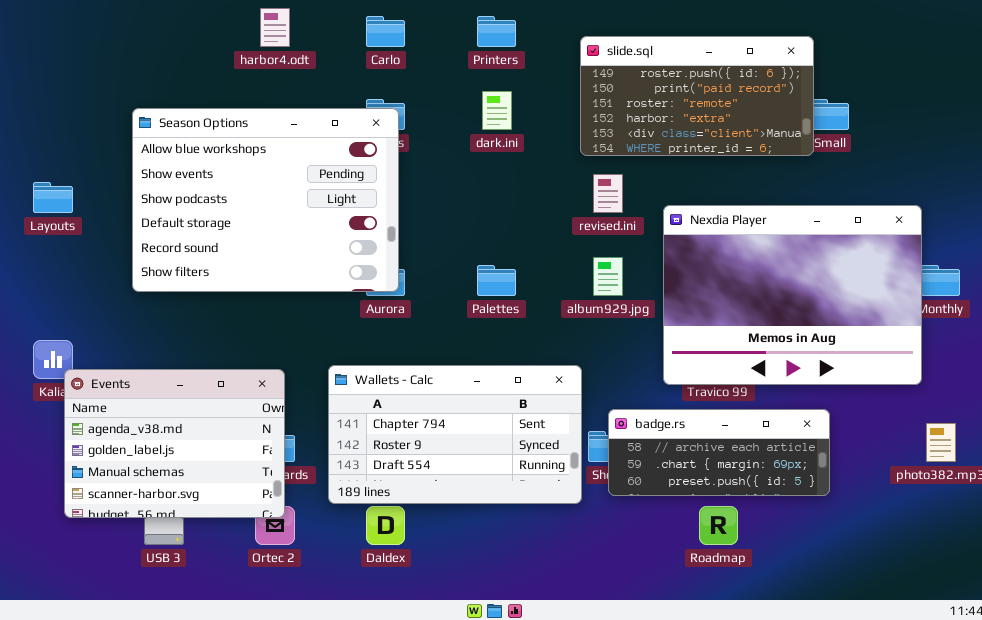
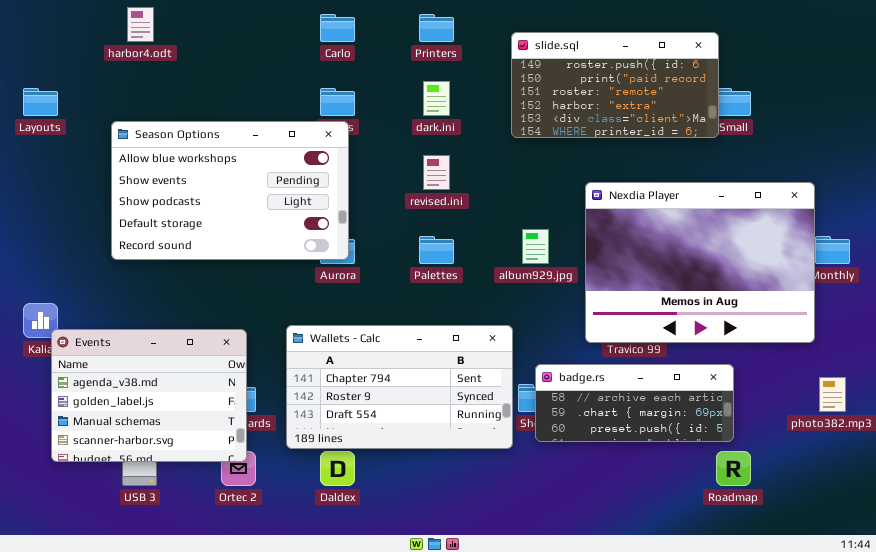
harbor4.odt: [260,8,290,47] -> [127,7,154,42], moved
Season Options: [132,108,399,292] -> [111,121,349,260], resized
revised.ini: [593,174,623,213] -> [423,155,450,190], moved
Layouts: [33,182,73,213] -> [23,88,58,116], moved
Roadmap: [699,506,738,545] -> [716,451,751,486], moved

